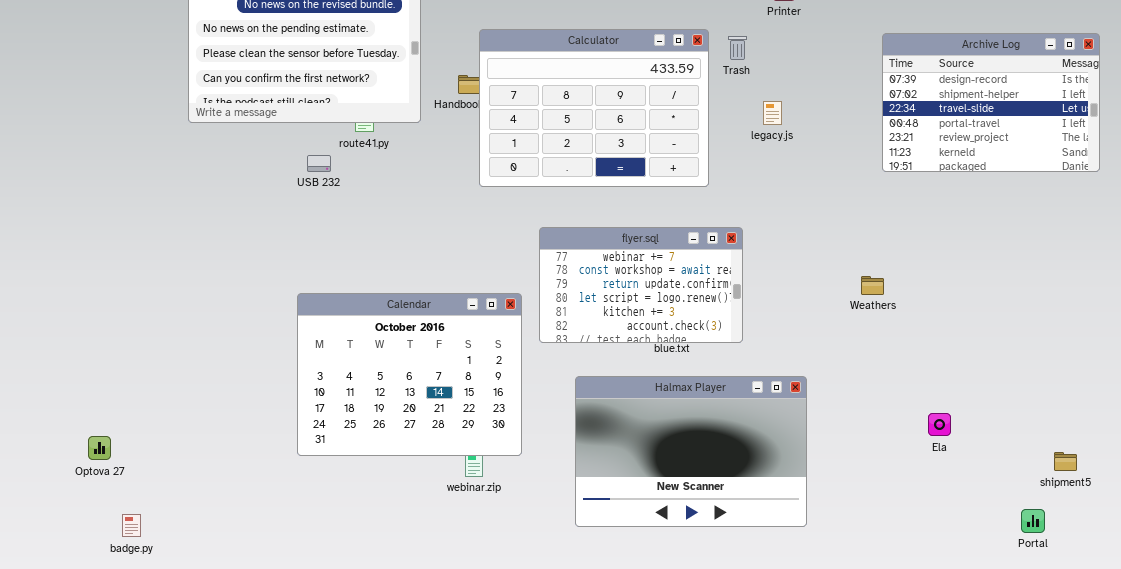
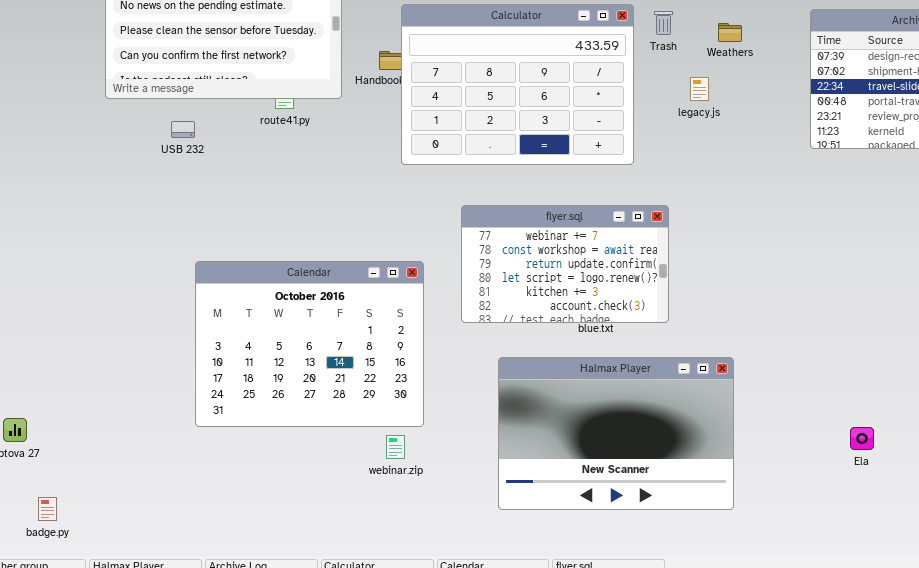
USB 232: [307,155,331,172] -> [171,121,195,138], moved
Weathers: [861,276,884,295] -> [718,23,742,42], moved
Calendar: [297,293,522,456] -> [195,261,424,427], moved
Ela: [928,413,951,436] -> [850,427,874,450], moved

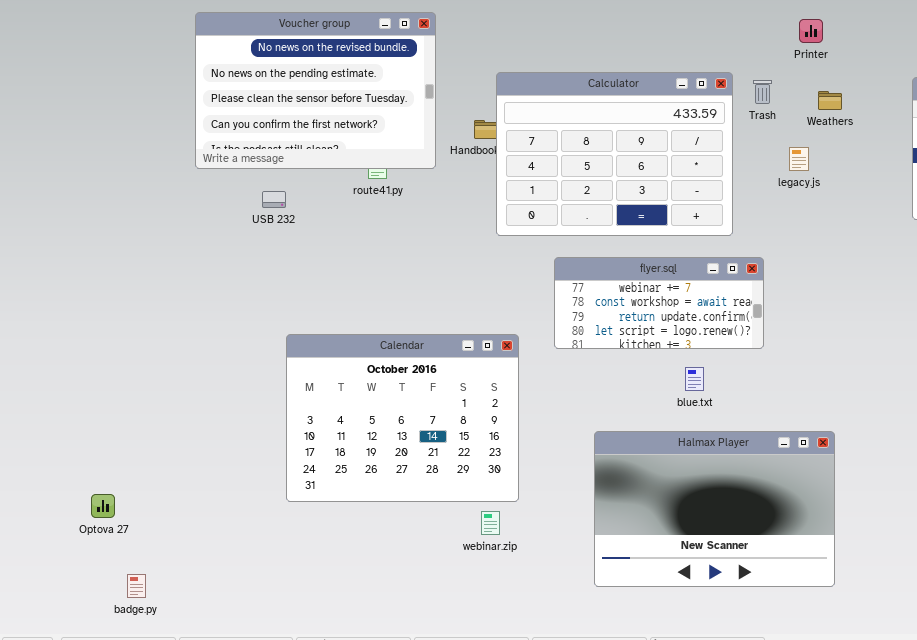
flyer.sql: [461,205,669,323] -> [554,257,764,349], moved, resized

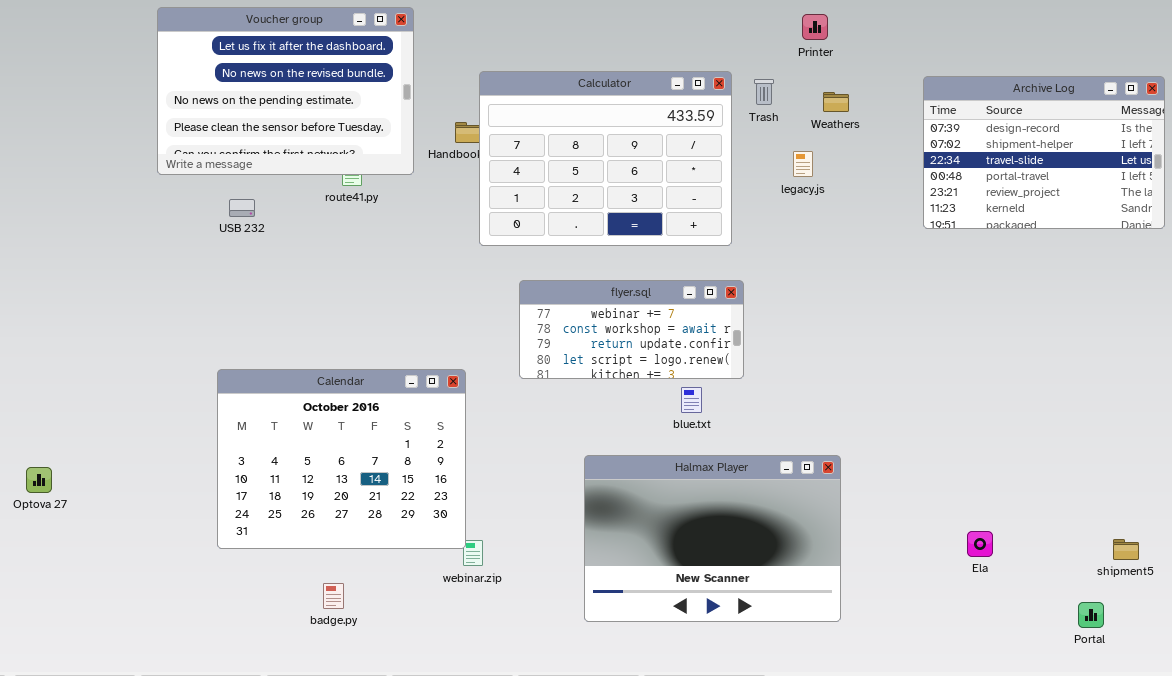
Voucher group: [195,12,436,169] -> [157,7,414,175], scrolled up 1 row
flyer.sql: [554,257,764,349] -> [519,280,744,379], moved
Calendar: [286,334,519,502] -> [217,369,466,549], moved
Optova 27: [91,494,115,518] -> [26,467,52,493], moved
badge.py: [127,574,146,598] -> [323,583,344,609], moved

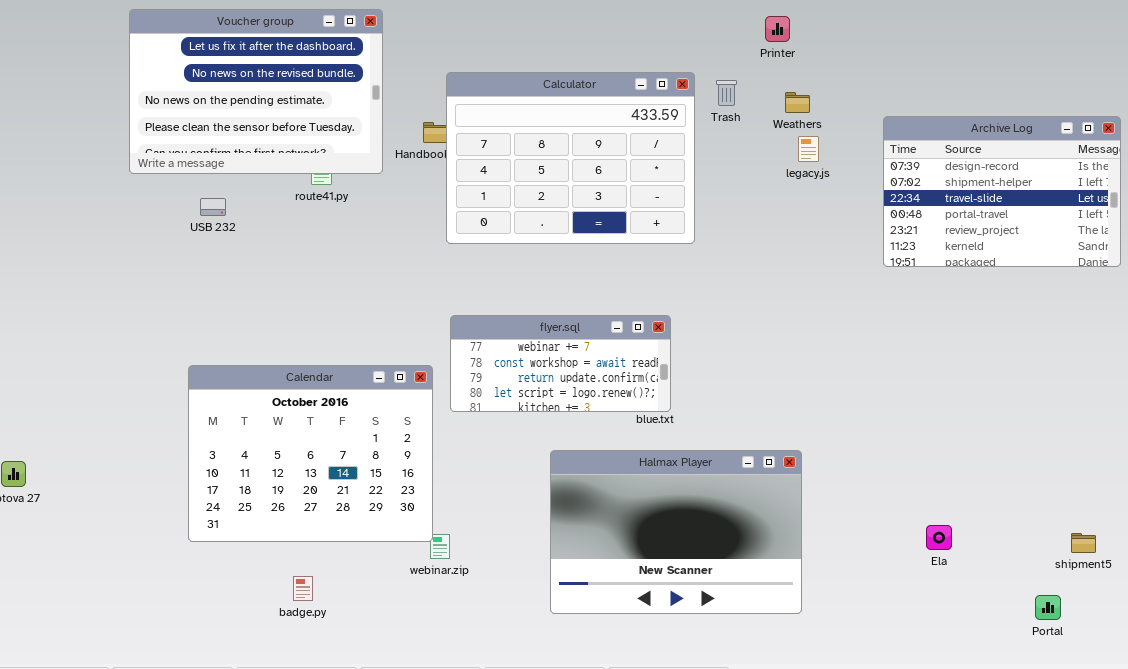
Archive Log: [923,76,1165,229] -> [883,116,1121,267], moved
legacy.js: [793,151,813,177] -> [798,136,819,162], moved
flyer.sql: [519,280,744,379] -> [450,315,671,412], moved

